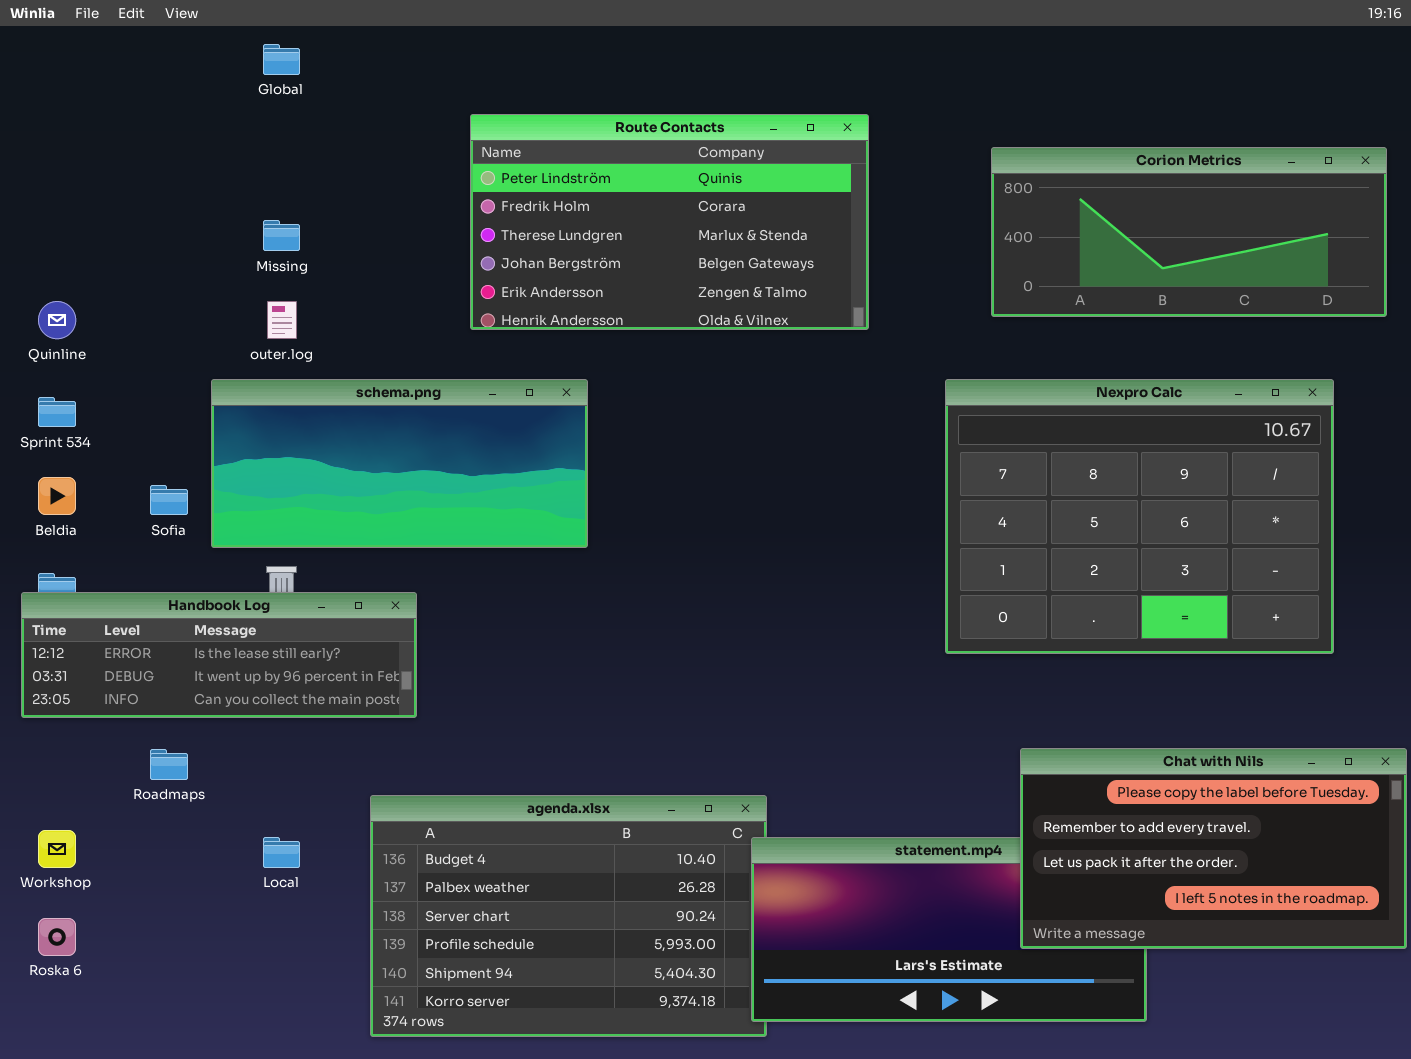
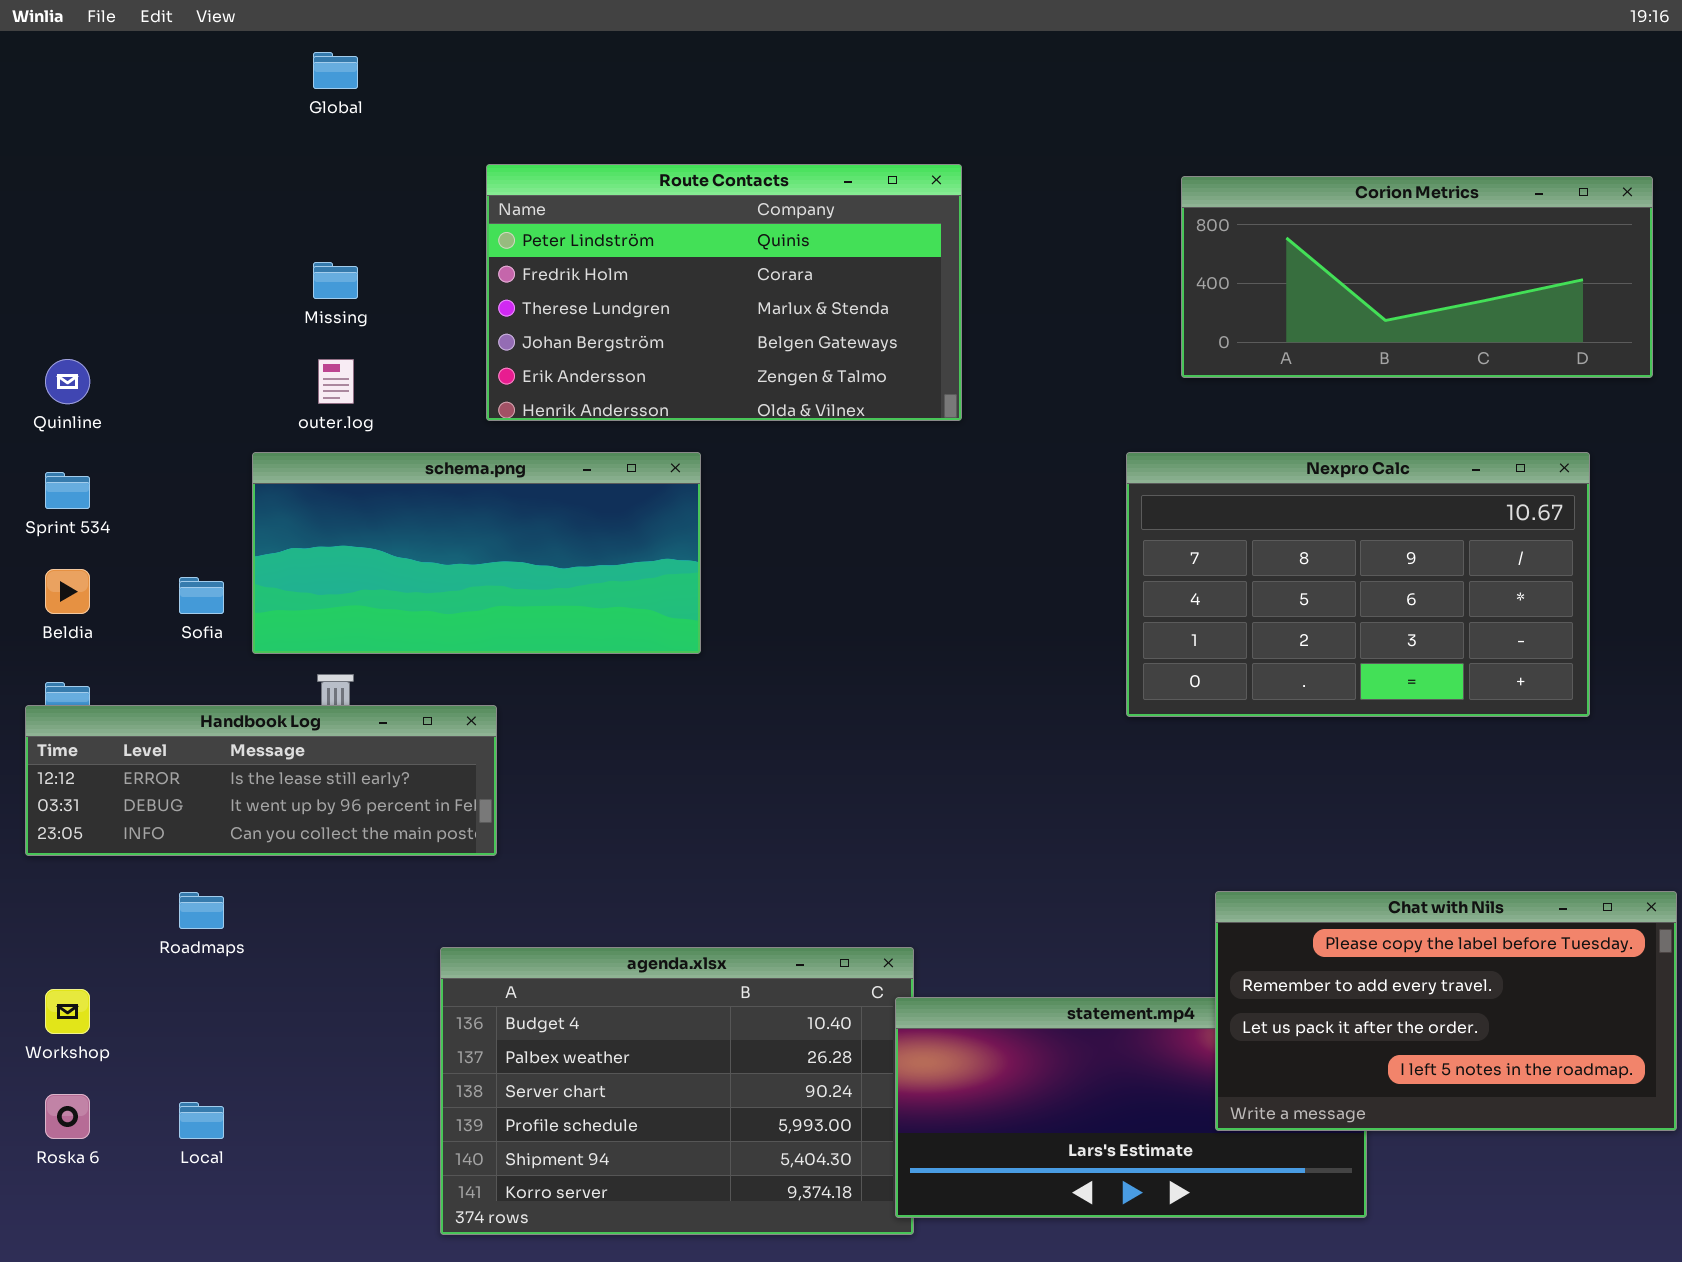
Route Contacts: [470,114,869,330] -> [486,164,962,421], moved
Nexpro Calc: [945,379,1334,654] -> [1126,452,1590,717], resized
Local: [263,837,300,868] -> [179,1102,224,1139], moved

